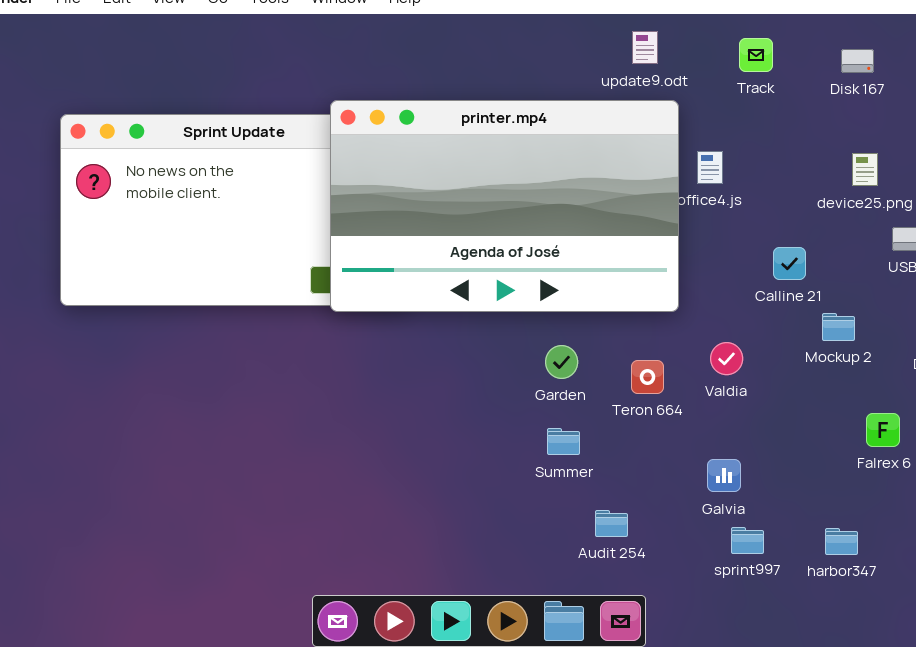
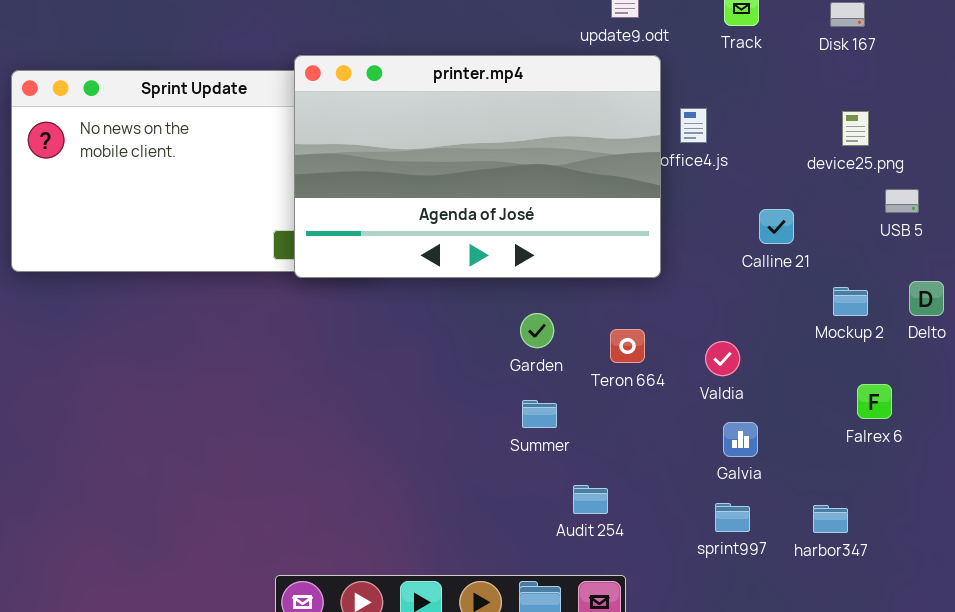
Mockup 2: [822,313,855,341] -> [833,287,868,316], moved
Valdia: [710,342,743,375] -> [705,341,740,376], moved
Galvia: [707,459,741,492] -> [723,422,758,457], moved

